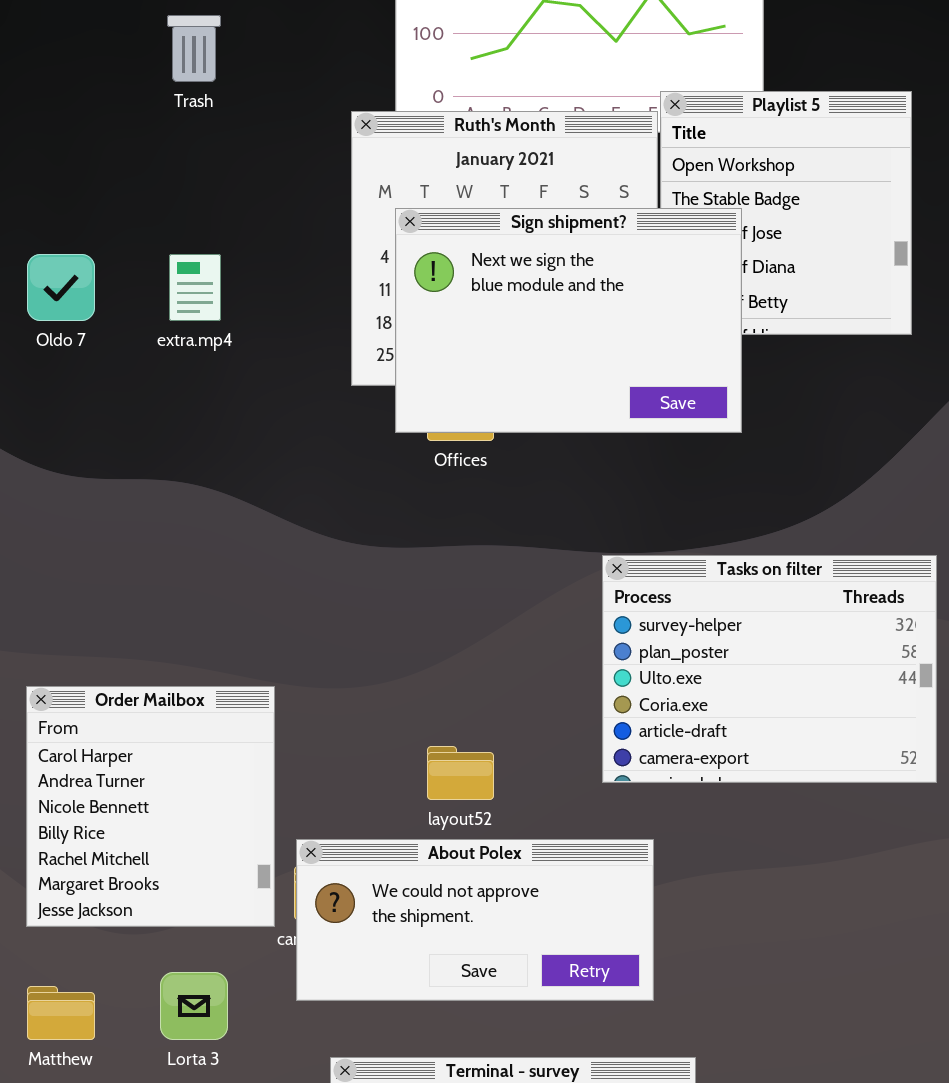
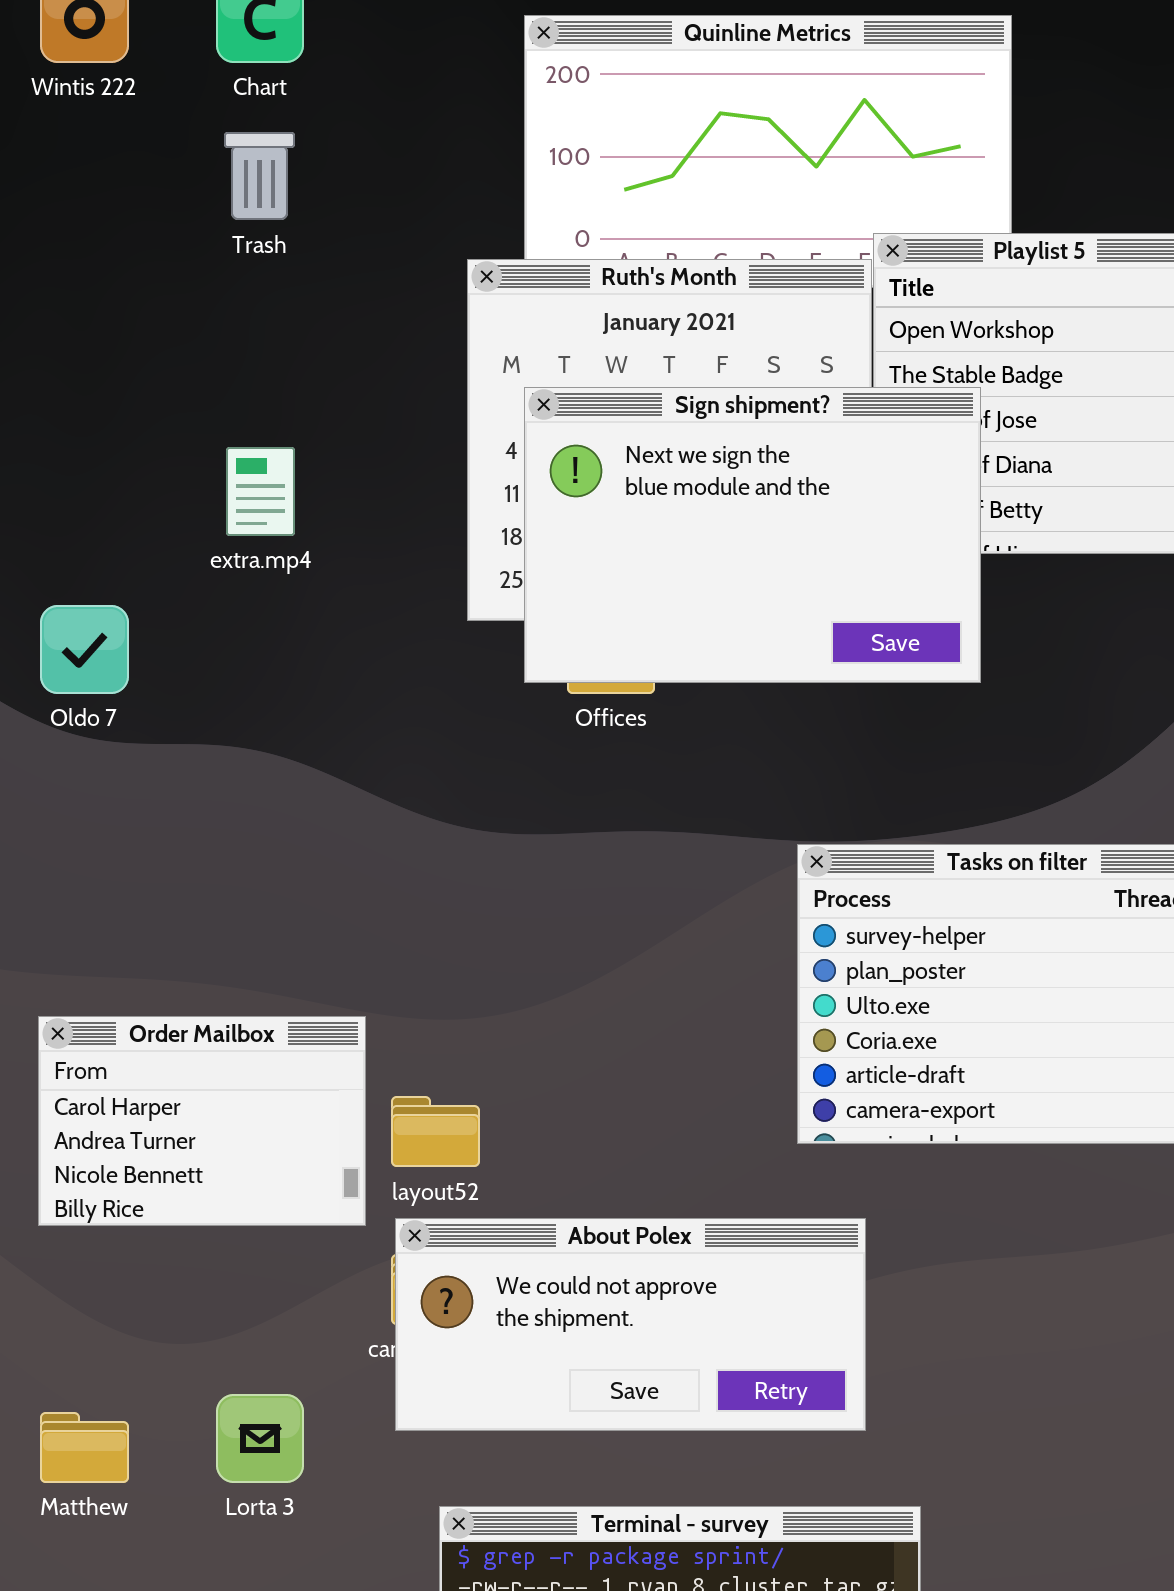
Oldo 7: [27,254,95,321] -> [40,605,129,694], moved
Order Mailbox: [26,686,275,927] -> [38,1016,366,1226], resized
layout52: [427,746,494,800] -> [391,1096,480,1167], moved

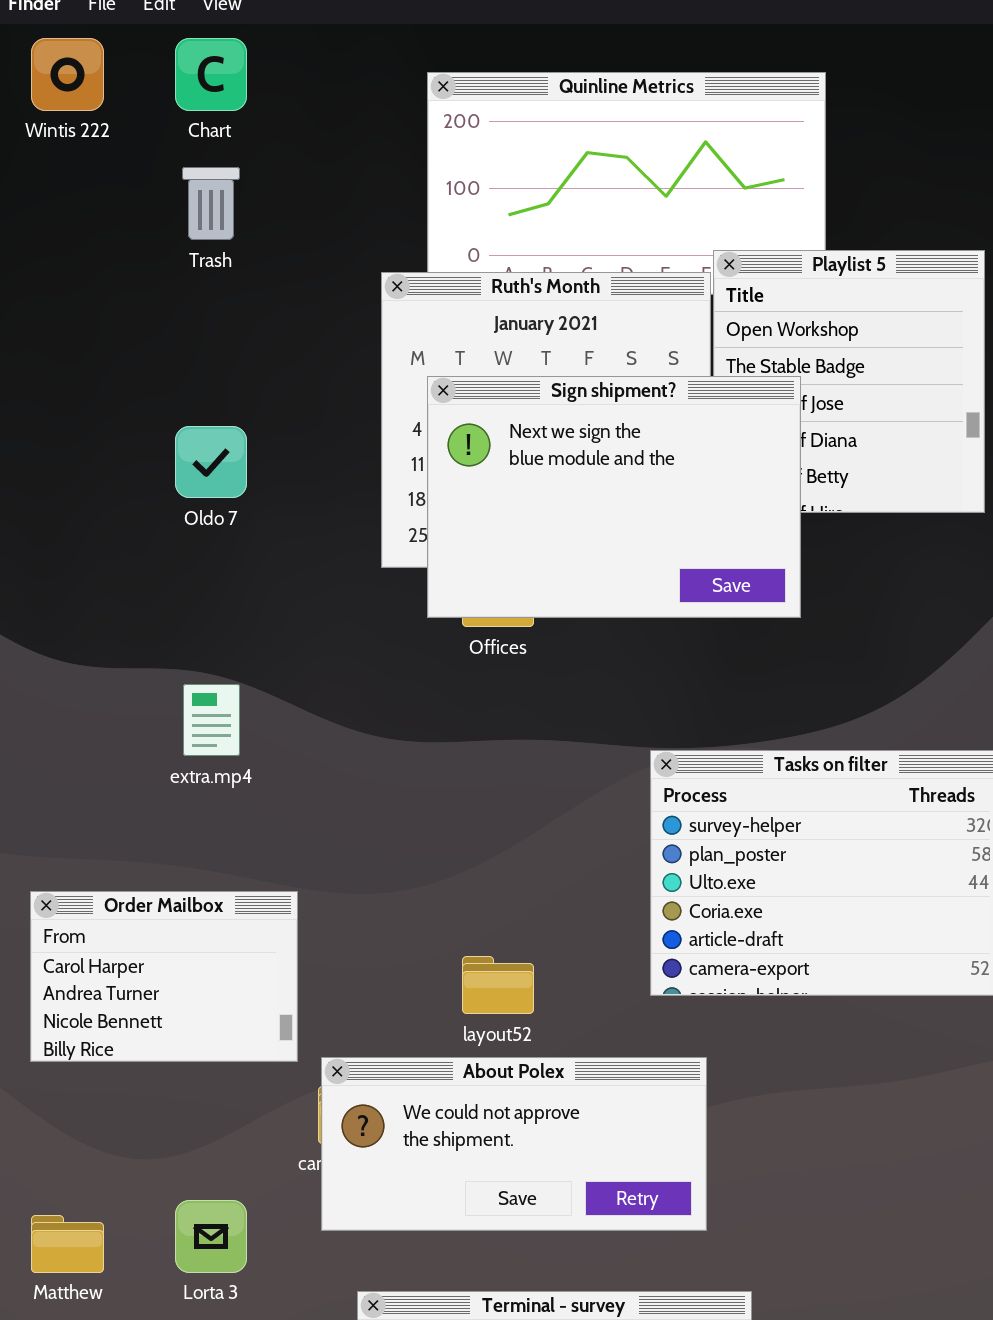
extra.mp4: [226,447,295,536] -> [183,684,240,756], moved
Oldo 7: [40,605,129,694] -> [175,426,247,498], moved
layout52: [391,1096,480,1167] -> [462,956,534,1014], moved

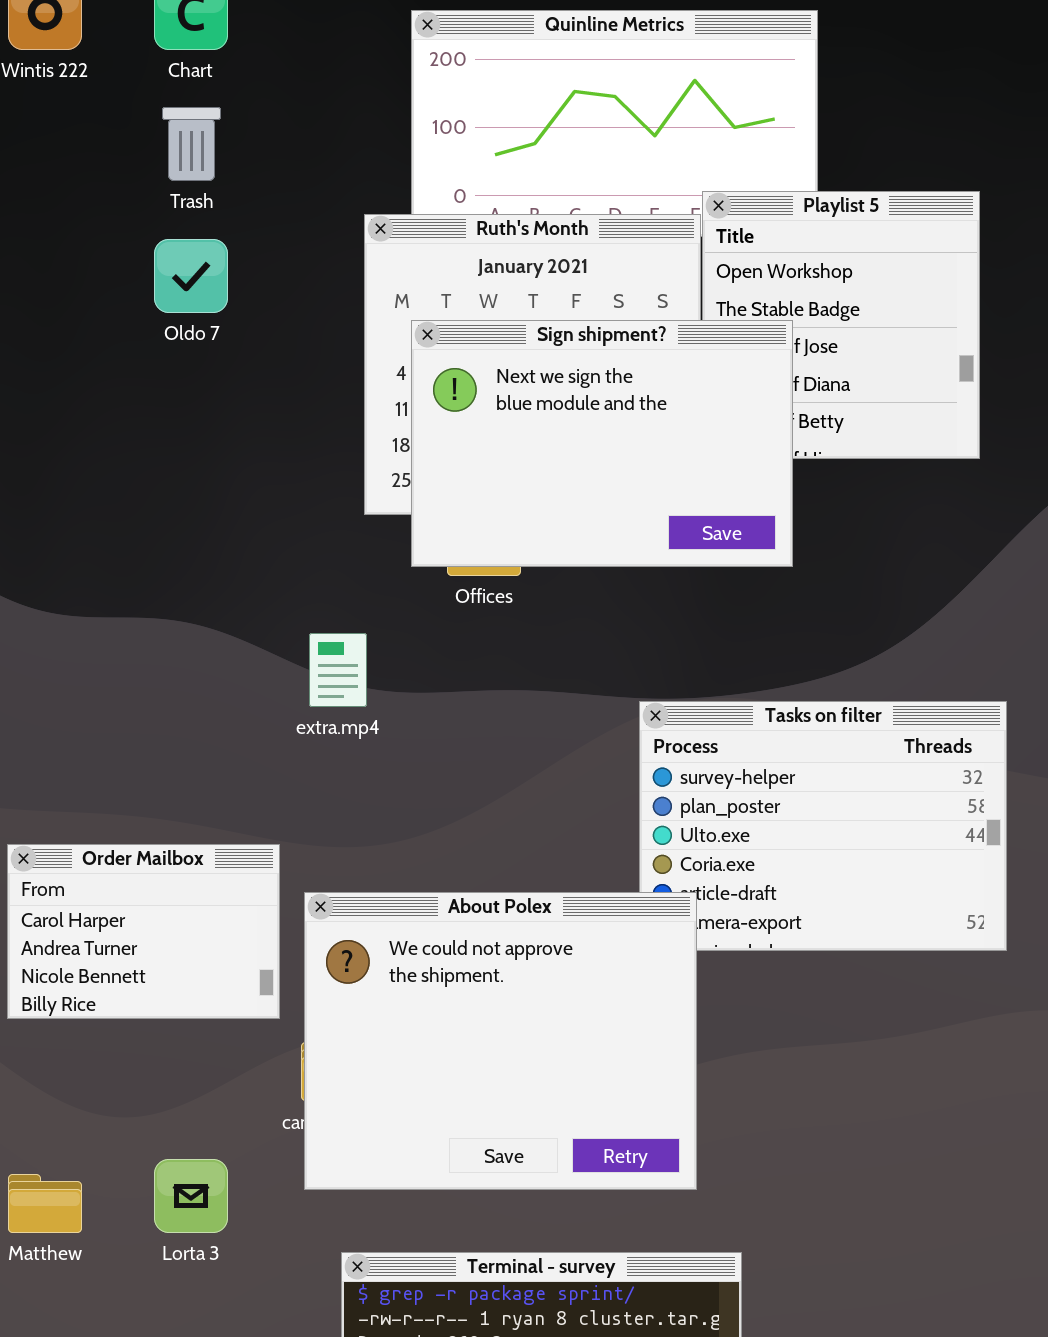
Oldo 7: [175,426,247,498] -> [154,239,228,313], moved
extra.mp4: [183,684,240,756] -> [309,633,367,707], moved
About Polex: [321,1057,707,1231] -> [304,892,697,1190], resized

